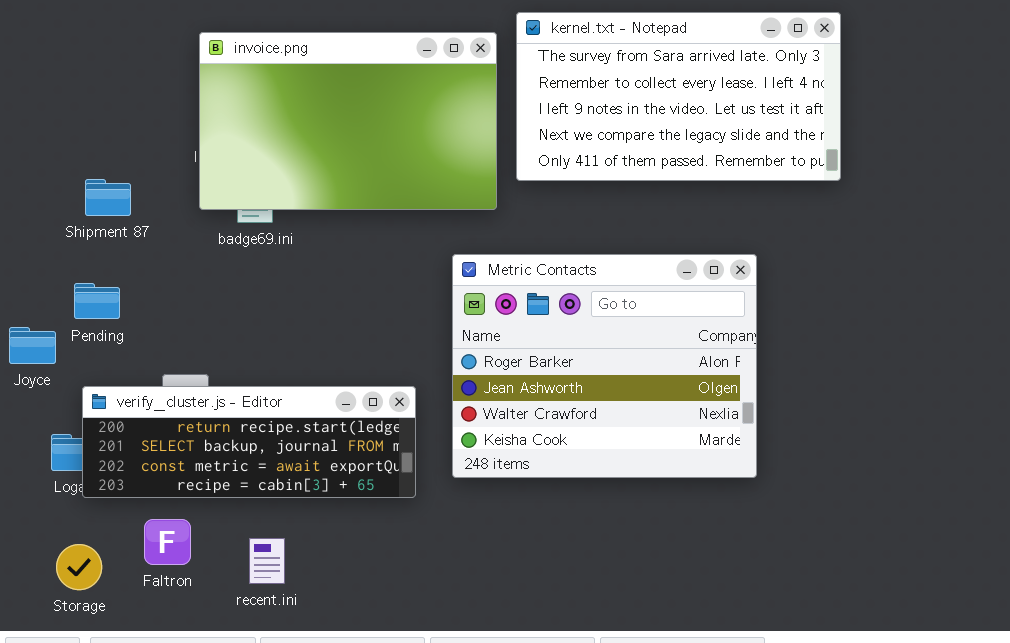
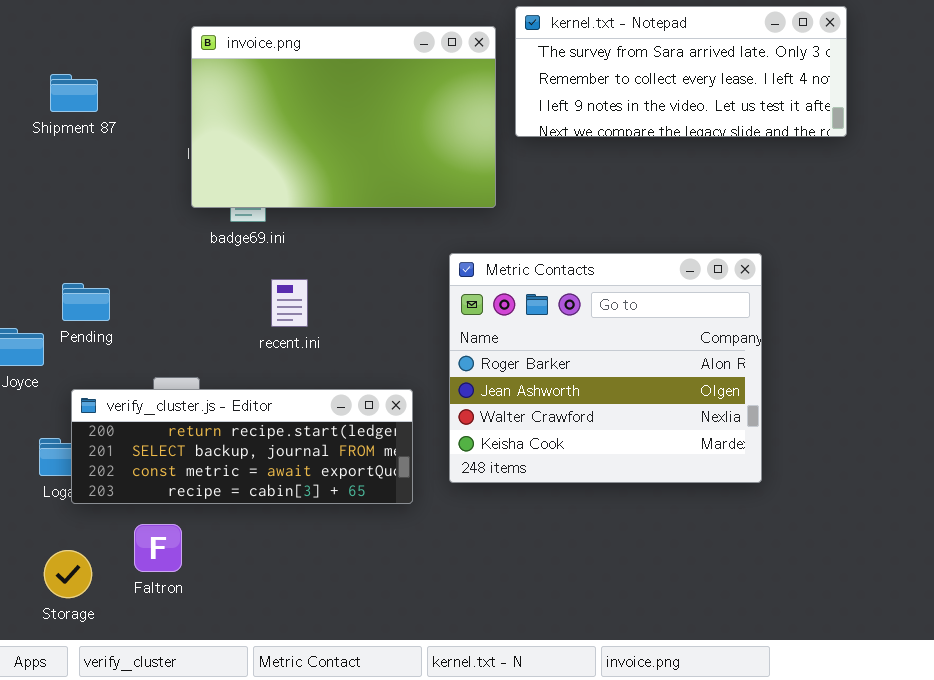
kernel.txt - Notepad: [516,12,841,181] -> [515,6,847,137], resized
Shipment 87: [85,179,131,216] -> [50,74,98,112], moved
recent.ini: [249,538,285,584] -> [271,279,308,327], moved

